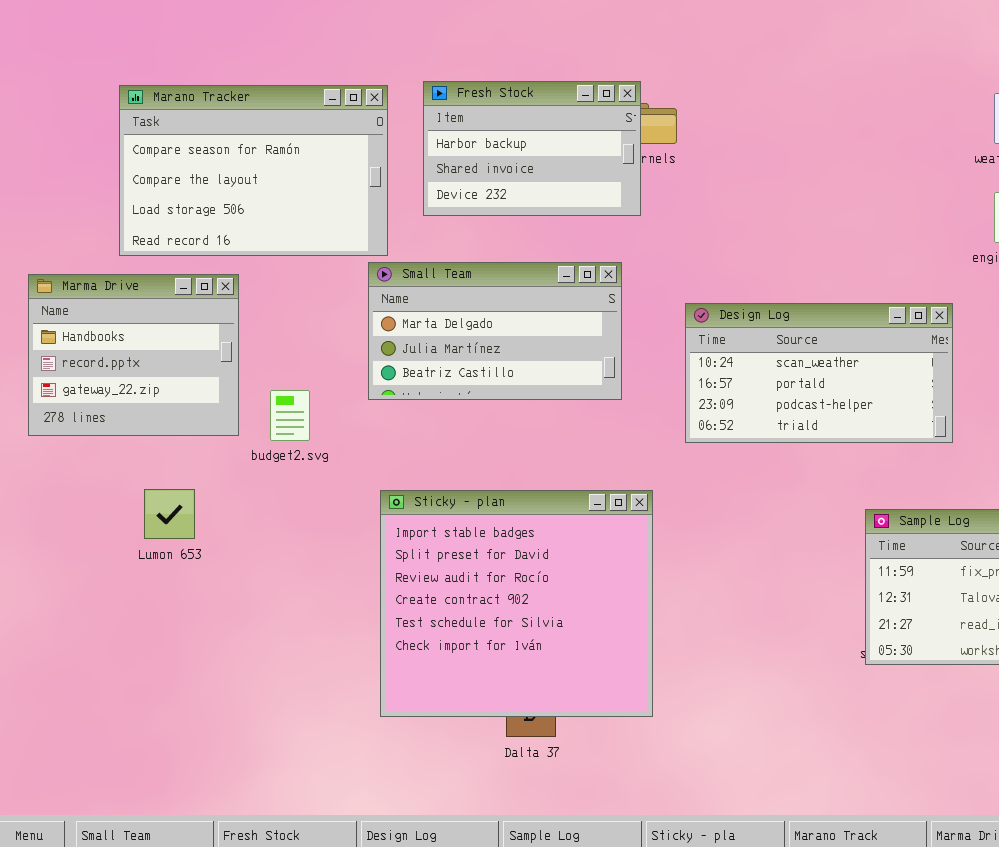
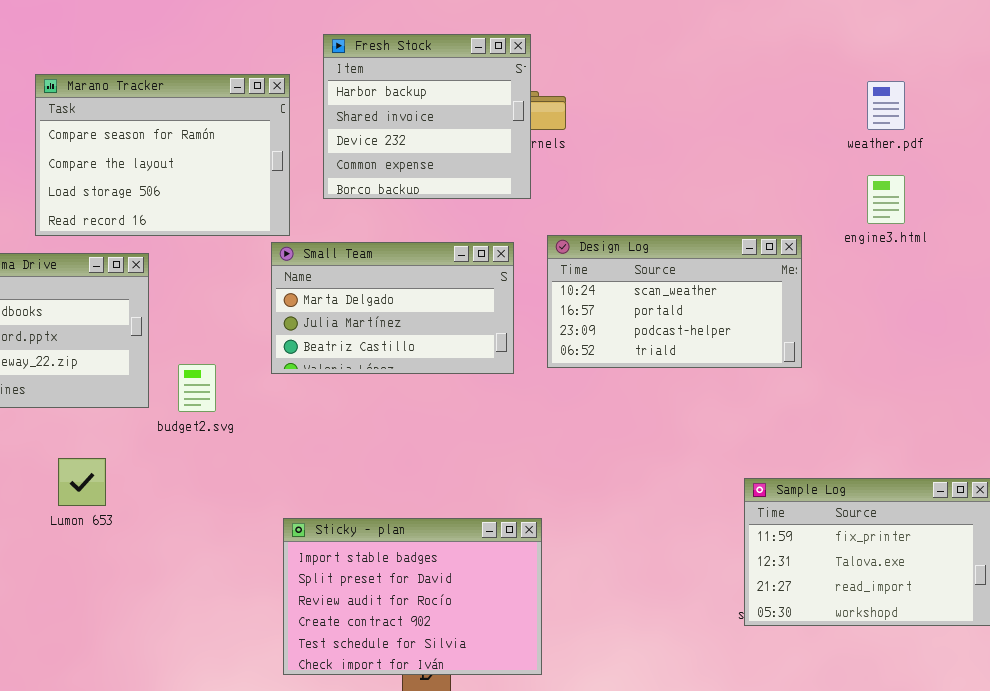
Fresh Stock: [423,81,641,216] -> [323,34,531,199], resized
Design Log: [685,303,953,443] -> [547,235,802,368], moved
Sticky - plan: [380,490,653,717] -> [283,518,542,675], resized

